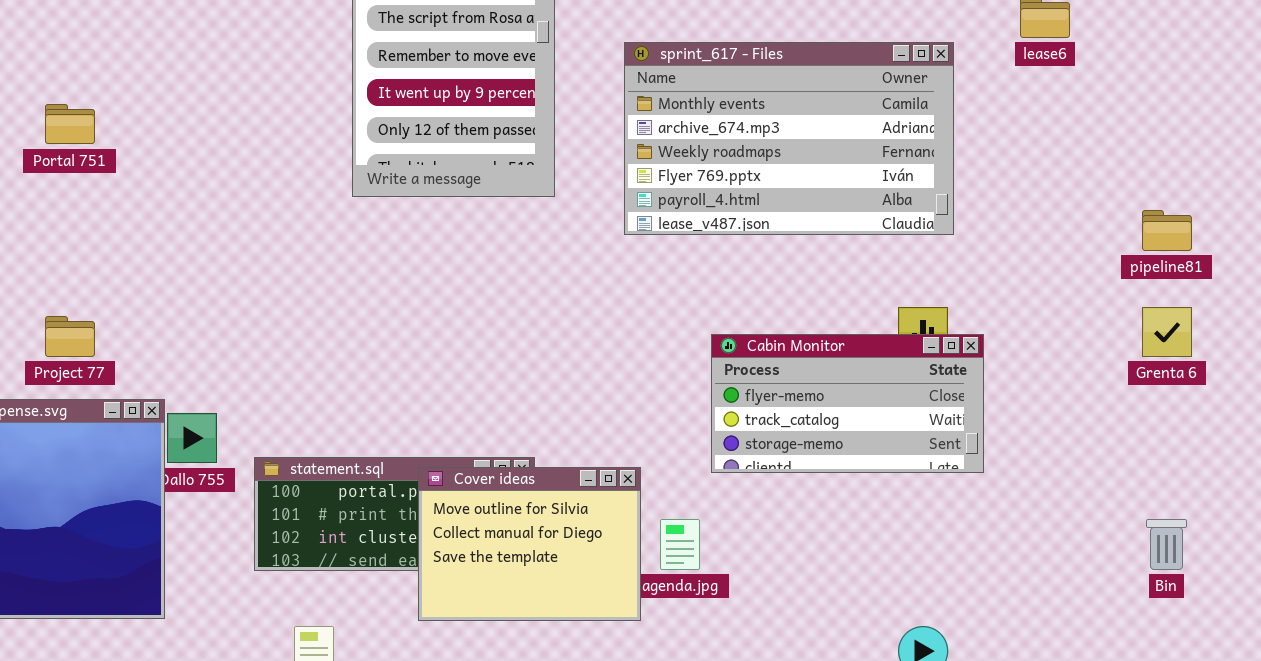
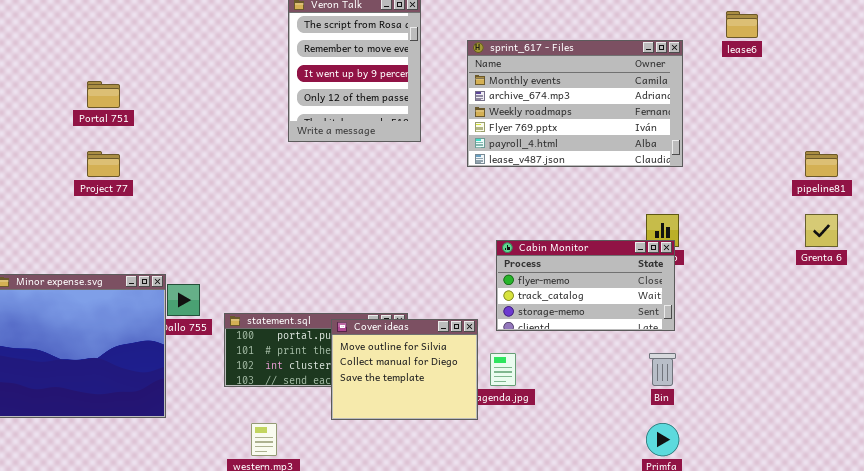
Project 77: [45,316,95,357] -> [87,151,120,177], moved
Cabin Monitor: [711,334,984,473] -> [496,240,675,331], moved
Bin: [1146,519,1187,570] -> [649,353,676,386], moved

